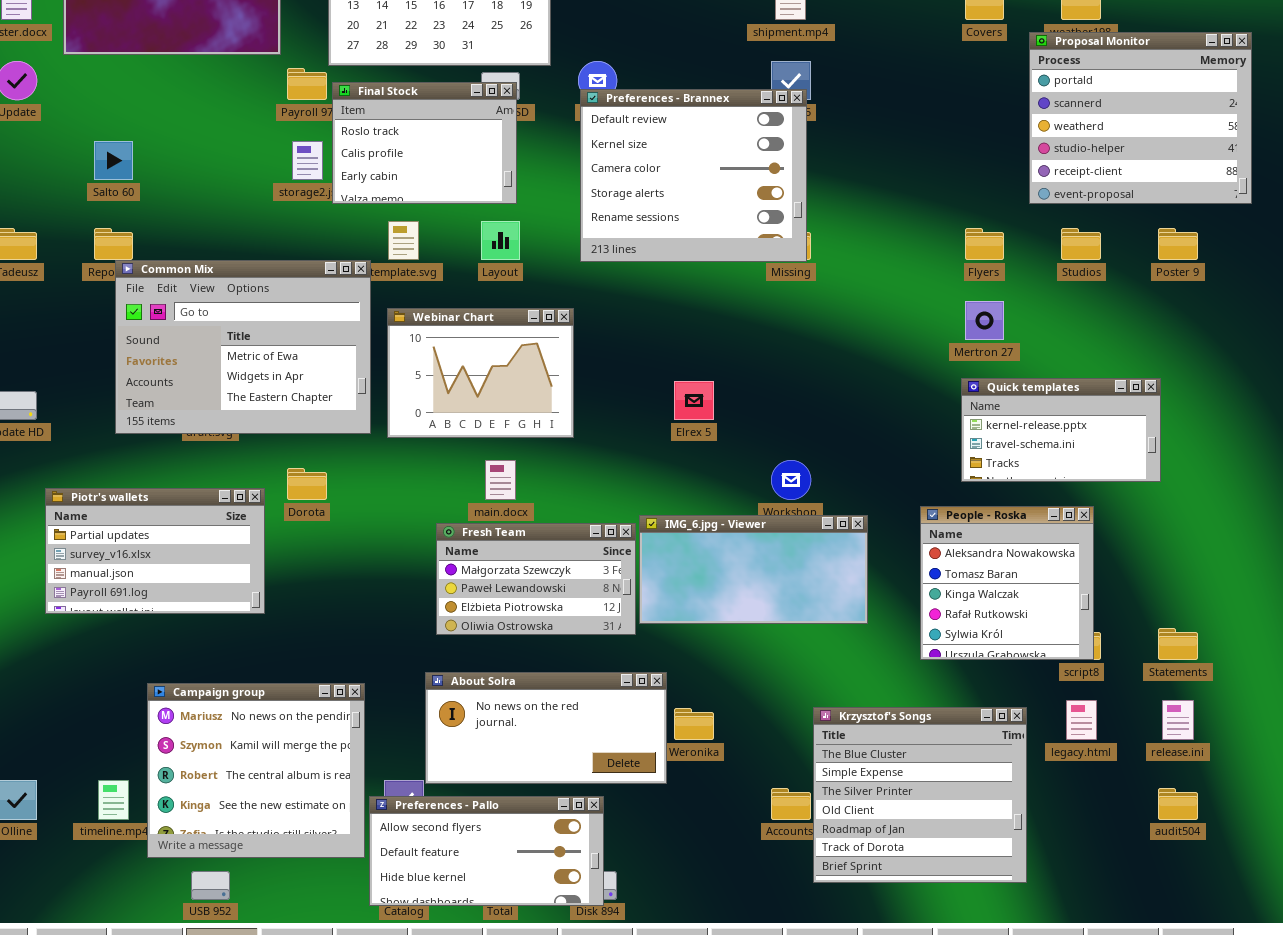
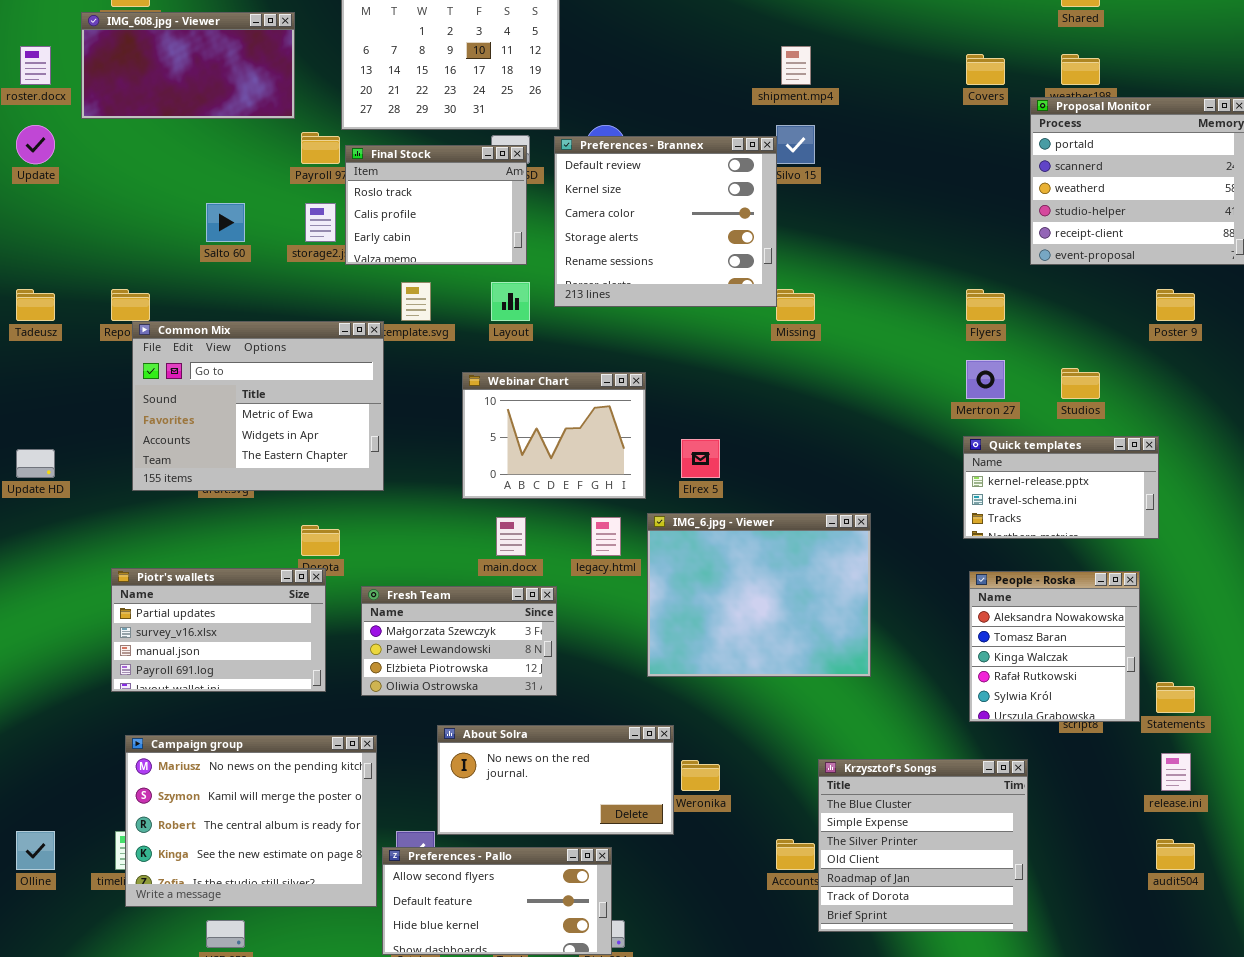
Preferences - Brannex: [580,89,807,262] -> [554,136,777,307], moved
Salto 60: [94,141,133,180] -> [206,203,245,242], moved
Studios: [1061,228,1101,260] -> [1061,368,1100,399], moved
Webinar Chart: [387,308,574,438] -> [462,372,646,499], moved
Piotr's wallets: [45,488,265,614] -> [111,568,326,692], moved
People - Roska: [920,506,1094,660] -> [969,571,1140,722], moved
IMG_6.jpg - Viewer: [639,515,868,624] -> [647,513,871,677], resized
Fresh Team: [436,523,636,635] -> [361,586,557,696], moved
Campaign group: [147,683,365,858] -> [125,735,377,907], resized
legacy.html: [1066,700,1097,740] -> [591,517,621,556], moved

